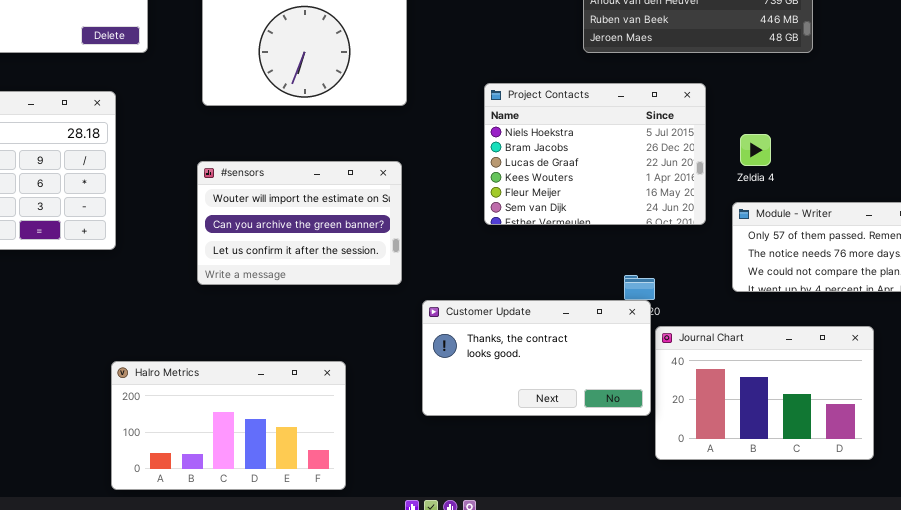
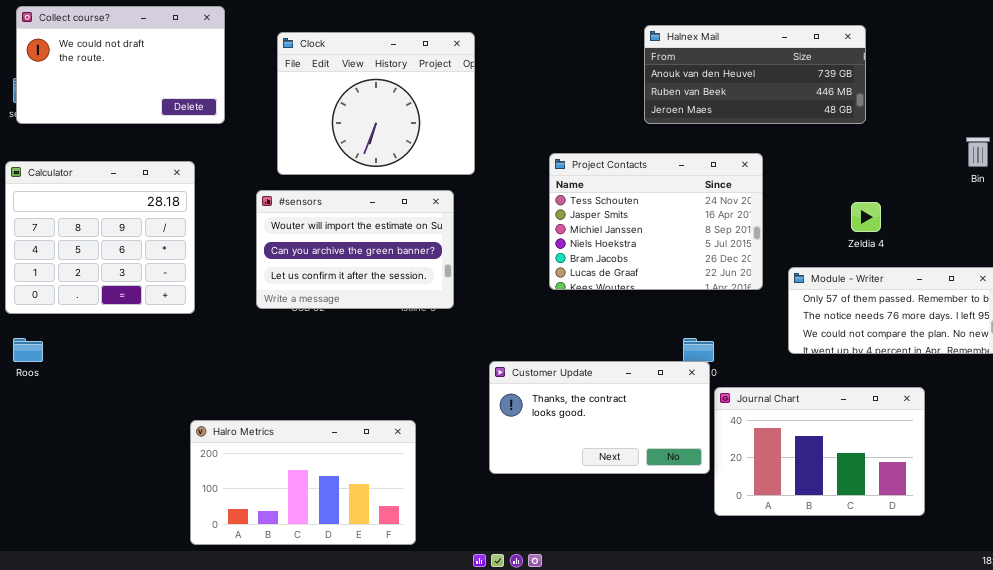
Project Contacts: [484,83,706,225] -> [549,153,763,290], scrolled up 3 rows
Zeldia 4: [740,134,771,166] -> [851,202,881,232], moved
#sensors: [197,161,402,285] -> [256,190,454,309], moved

